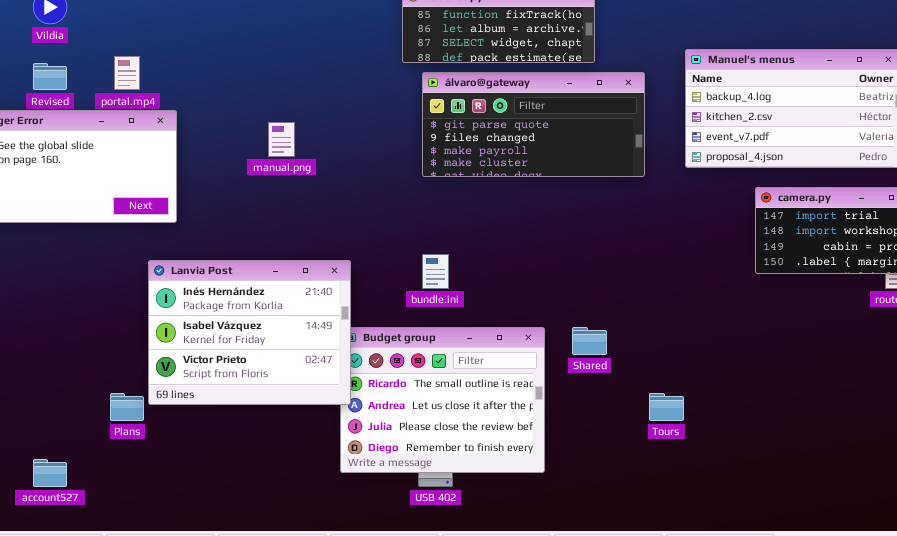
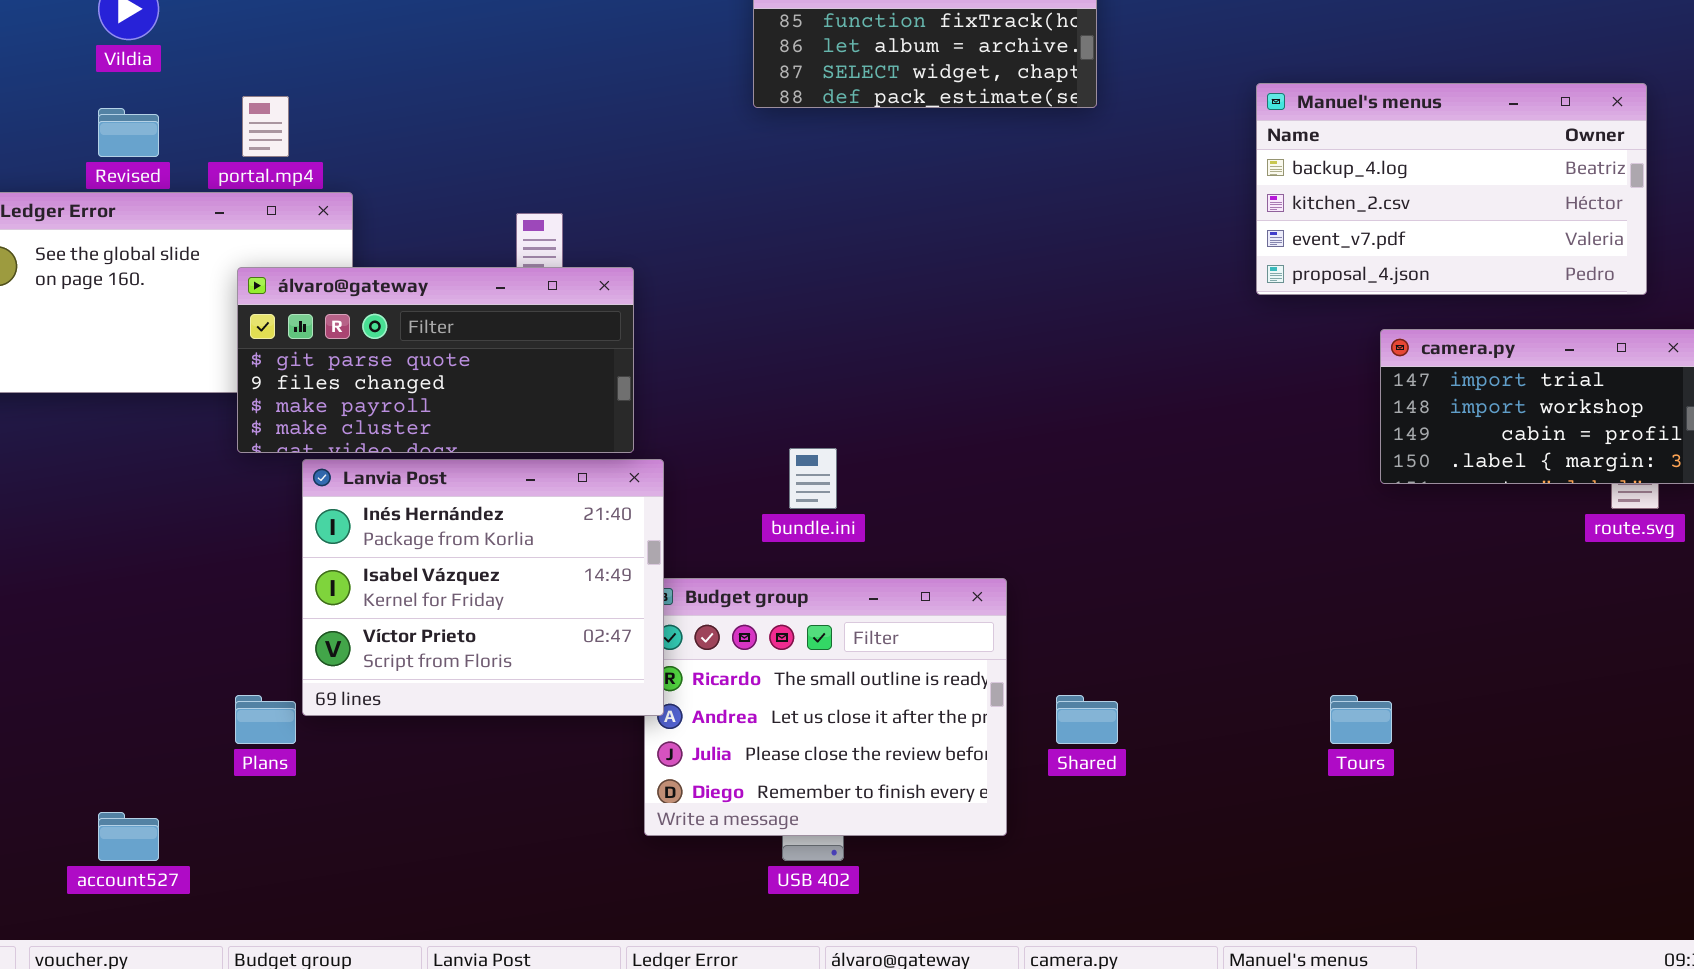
álvaro@gateway: [422,72,645,177] -> [237,267,634,453], moved
Shared: [572,327,607,355] -> [1056,695,1118,744], moved
Tours: [649,393,684,421] -> [1330,695,1392,744], moved

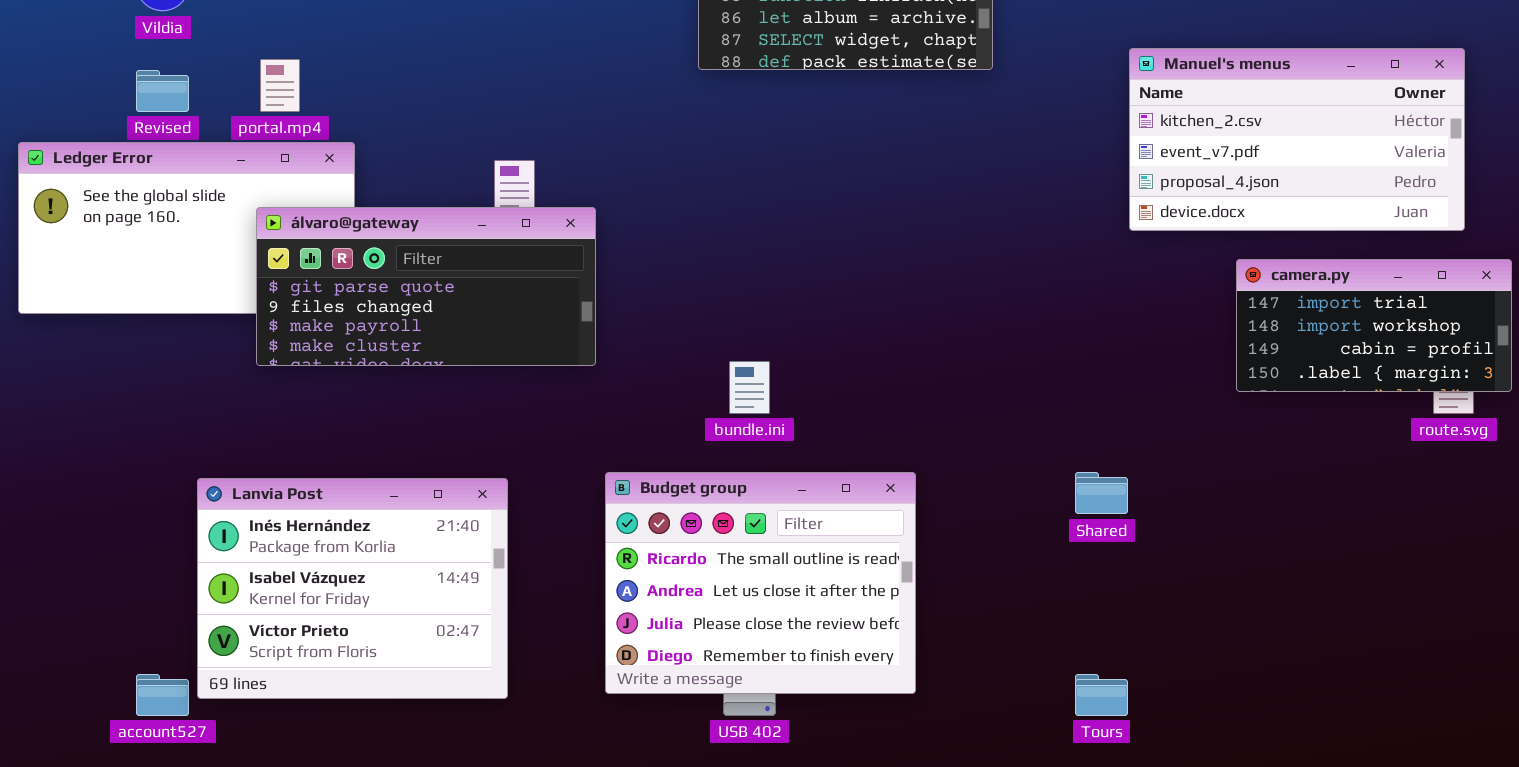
Manuel's menus: [1256,83,1647,295] -> [1129,48,1465,231], scrolled down 1 row
Lanvia Post: [302,459,664,716] -> [197,478,508,699], moved
Shared: [1056,695,1118,744] -> [1075,472,1128,514], moved
Tours: [1330,695,1392,744] -> [1075,674,1128,716], moved

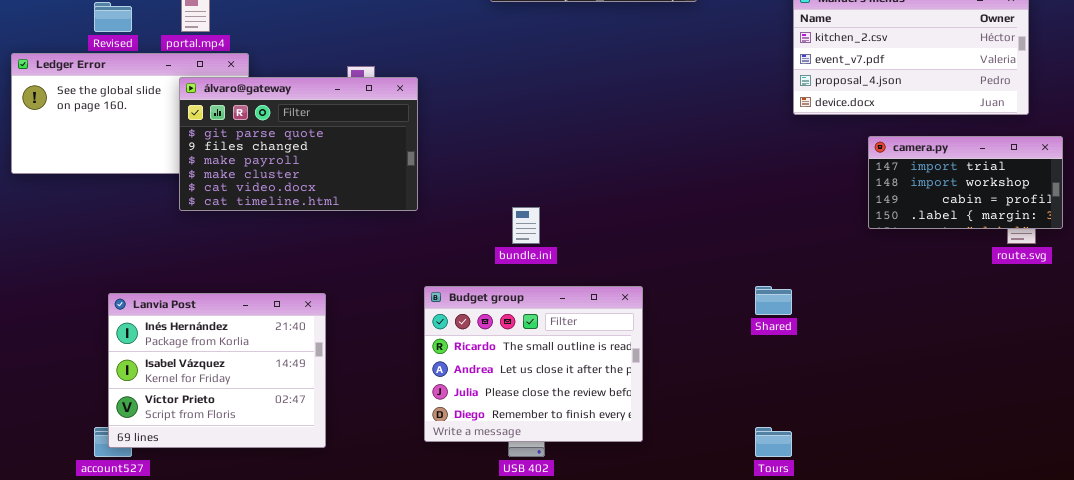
álvaro@gateway: [256,207,596,366] -> [179,77,418,211], resized
Lanvia Post: [197,478,508,699] -> [108,293,326,448], moved

